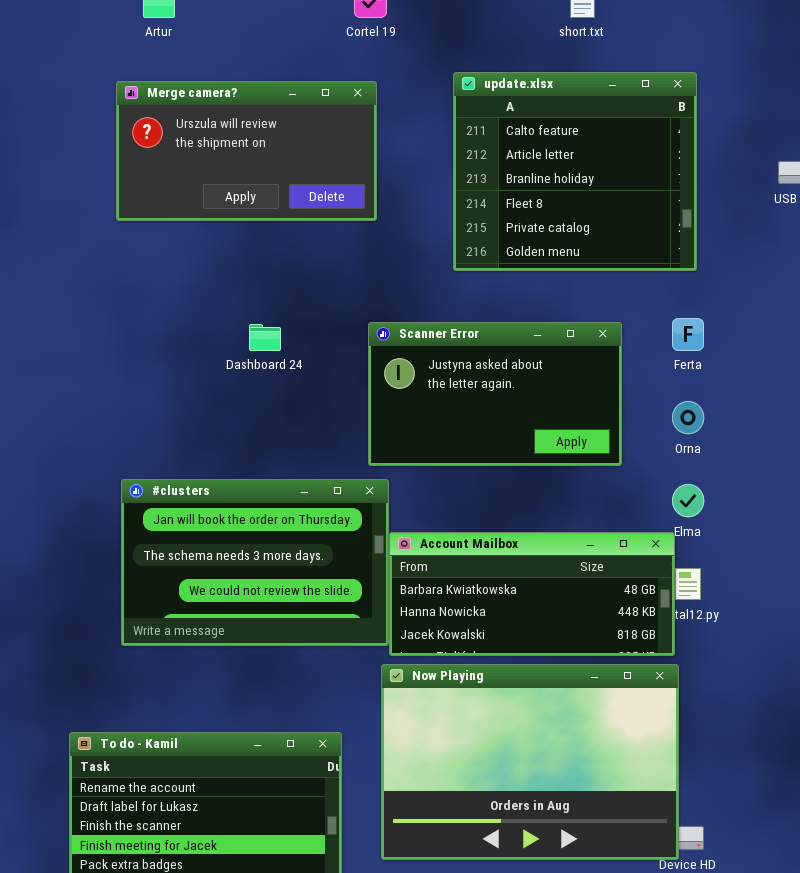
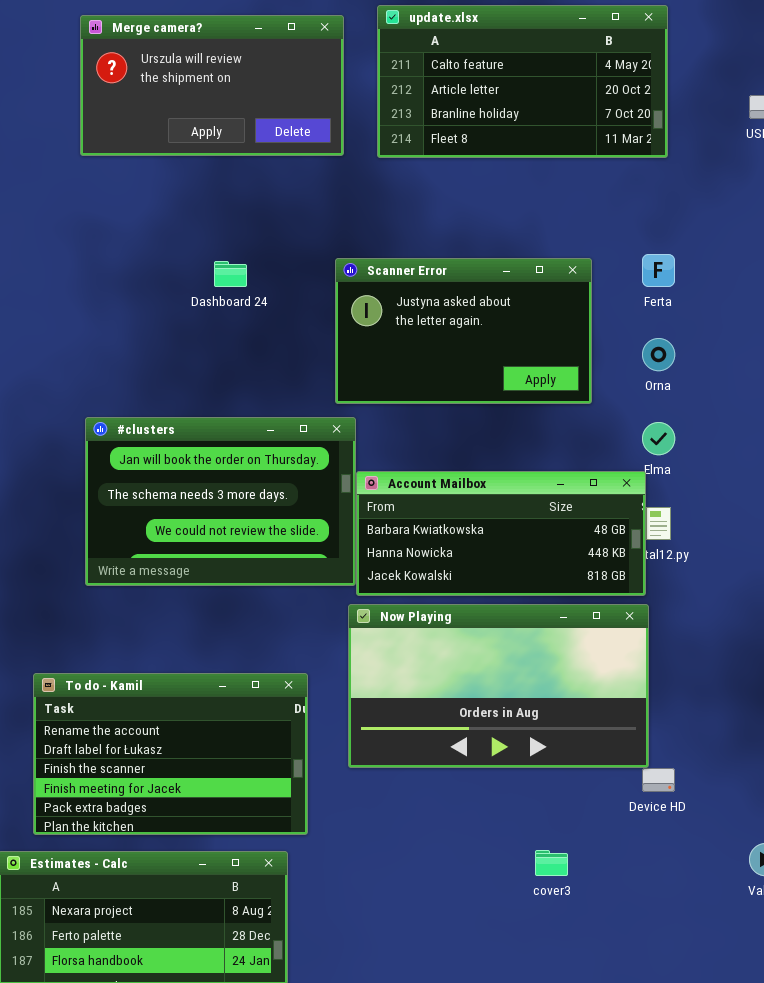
update.xlsx: [453,72,697,271] -> [377,5,668,158], resized
Now Playing: [381,664,679,860] -> [348,604,649,768], resized

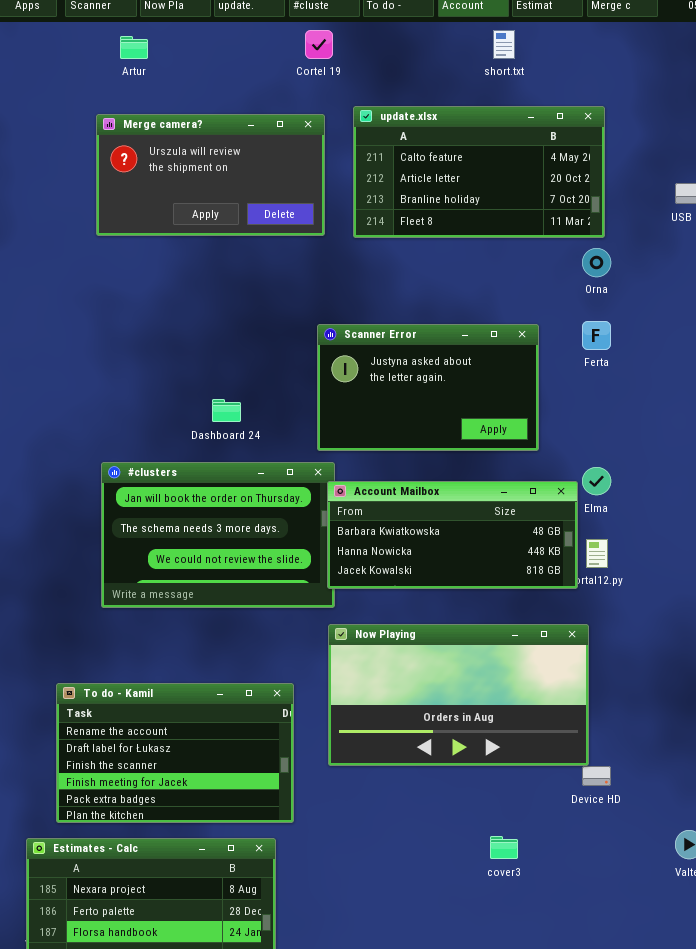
Dashboard 24: [214,261,247,287] -> [212,399,241,422], moved
Orna: [642,338,675,371] -> [582,248,611,277], moved
Account Mailbox: [356,471,646,596] -> [327,481,578,589], moved

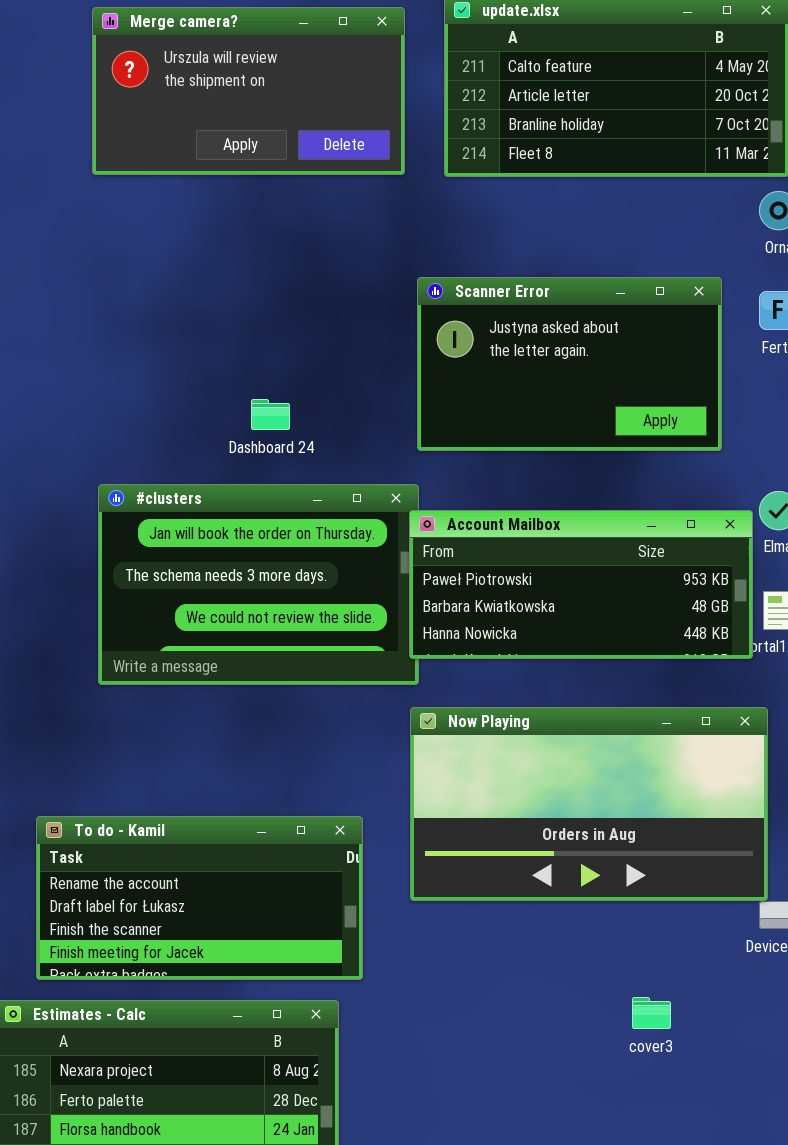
Scanner Error: [317,324,539,451] -> [417,277,722,451], moved
Account Mailbox: [327,481,578,589] -> [409,510,753,659], scrolled up 1 row
To do - Kamil: [56,683,294,823] -> [36,816,363,980], resized

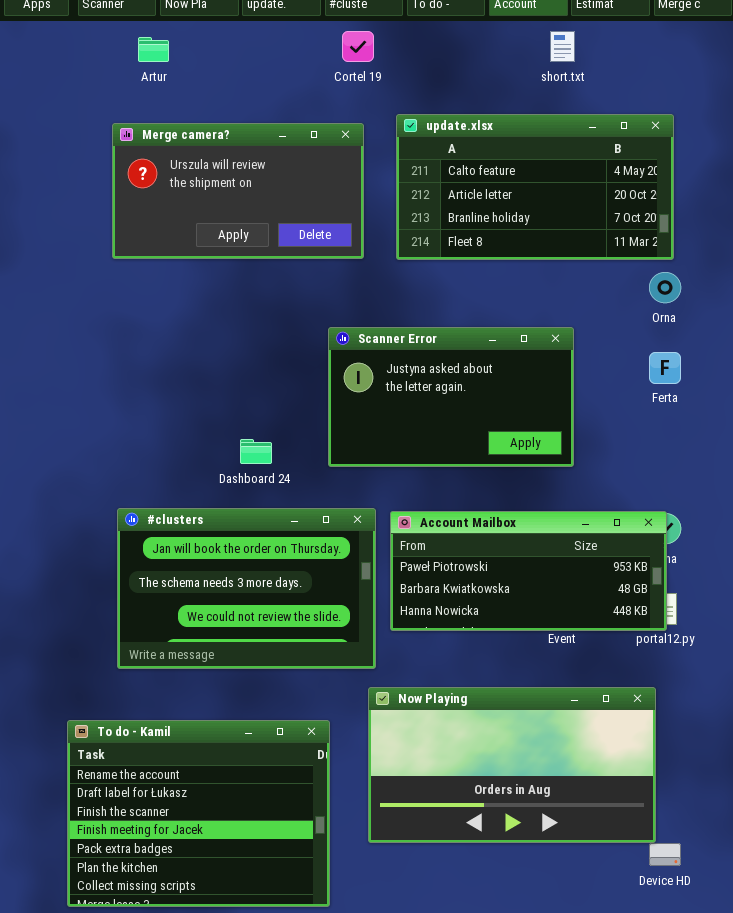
Scanner Error: [417,277,722,451] -> [328,327,574,467], moved
Account Mailbox: [409,510,753,659] -> [390,511,667,631], moved
To do - Kamil: [36,816,363,980] -> [67,720,330,907], resized

